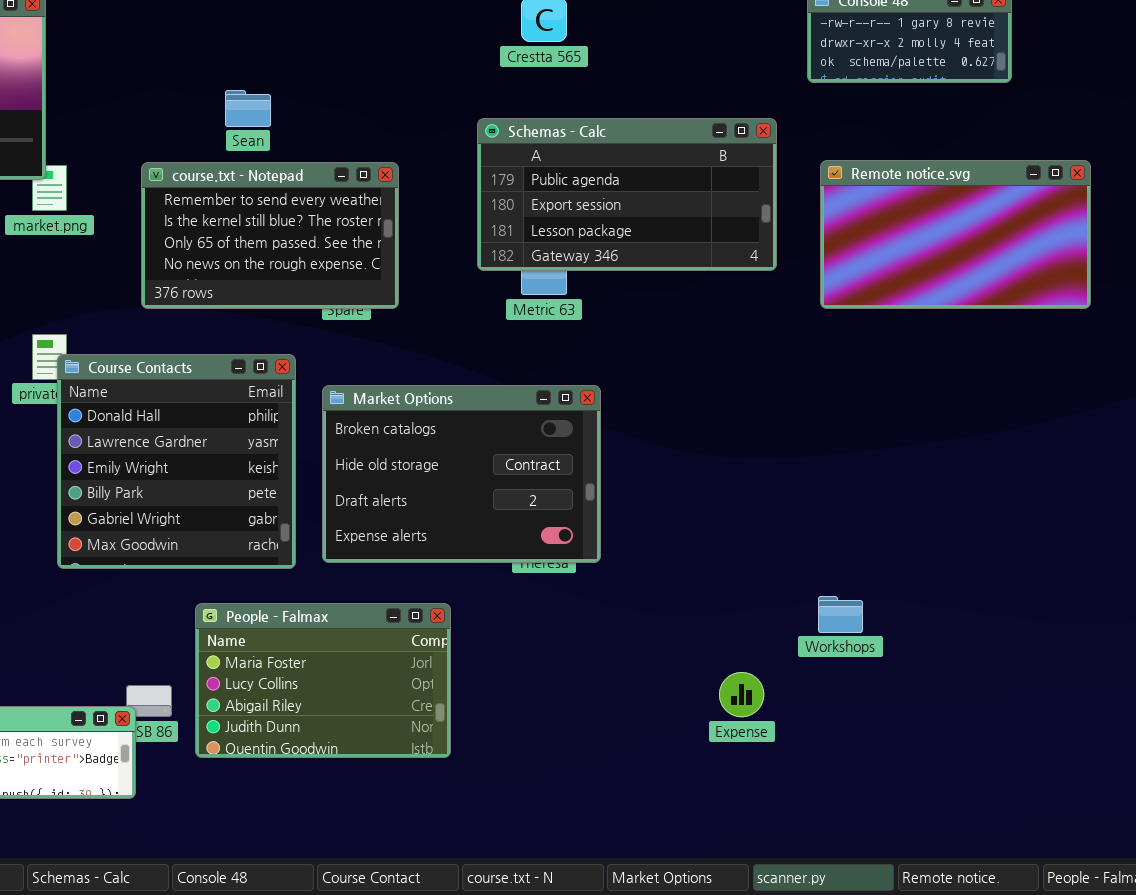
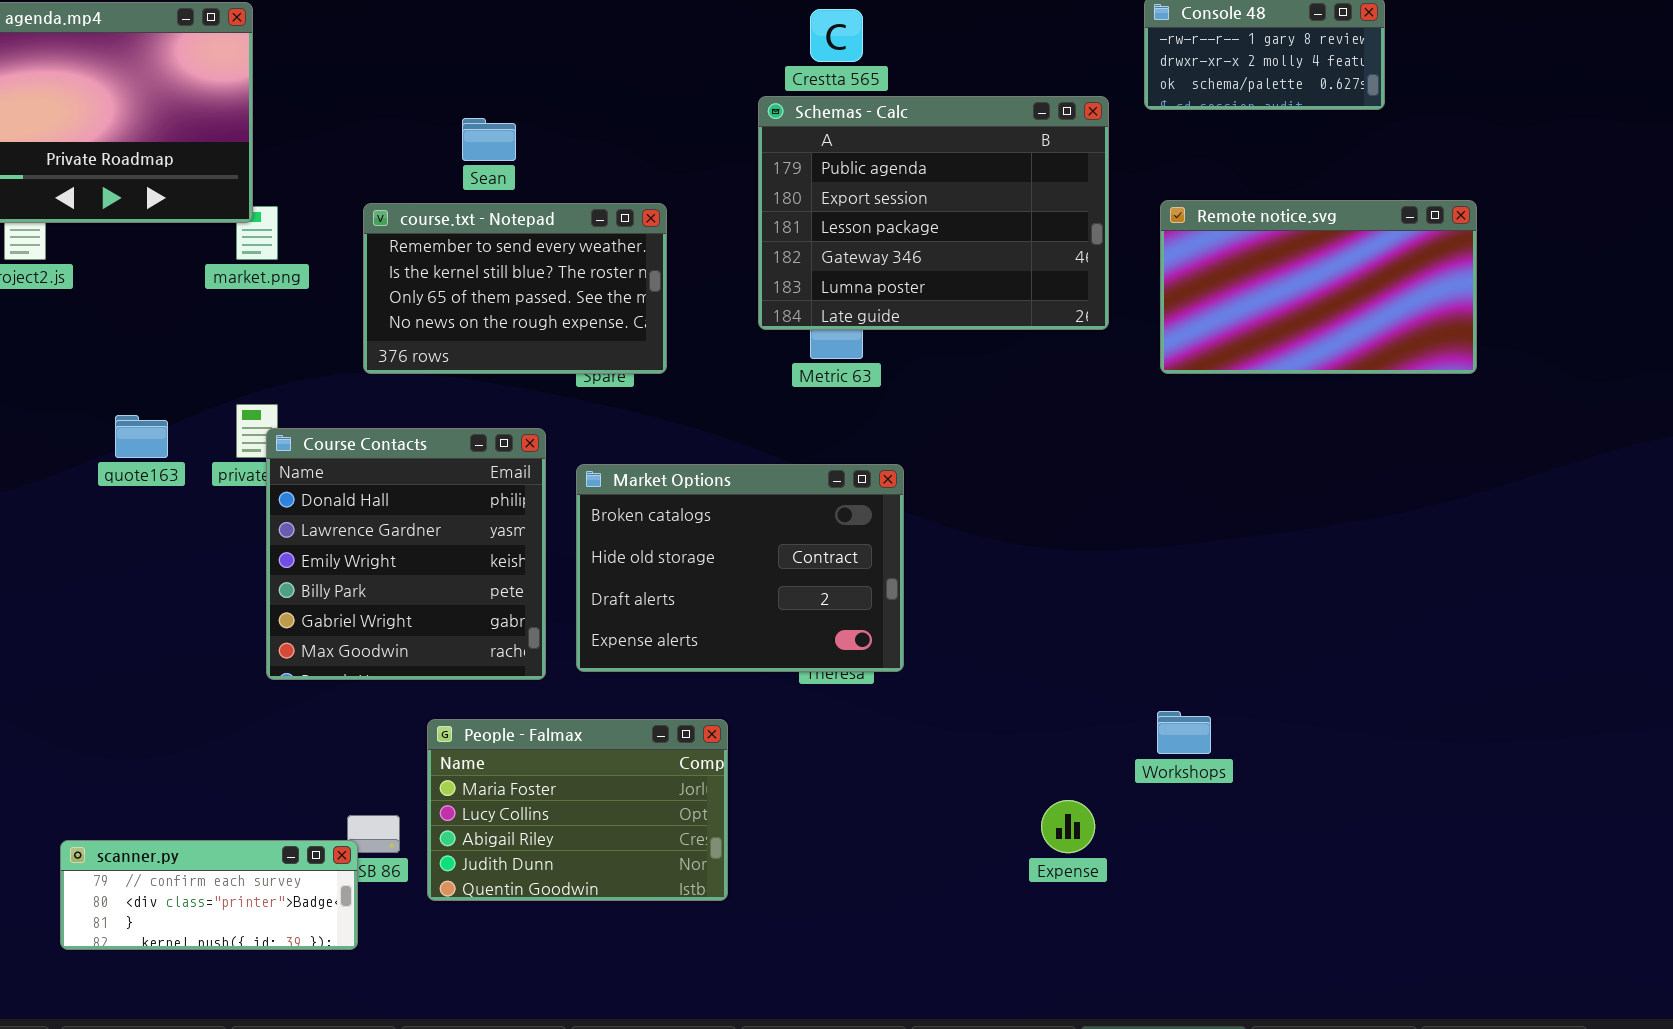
Schemas - Calc: [477,118,777,271] -> [758,96,1109,330], resized

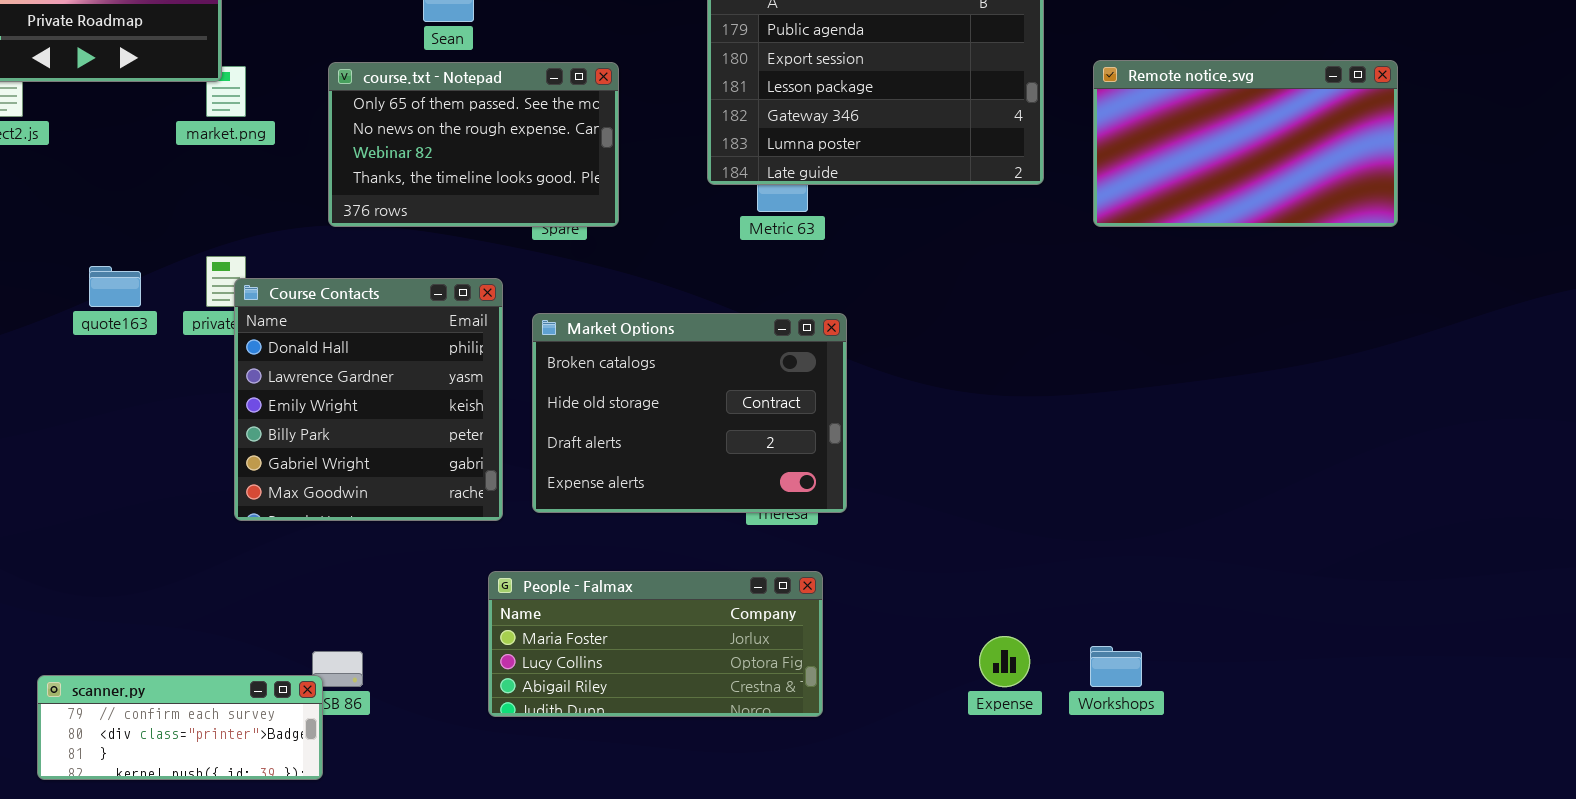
course.txt - Notepad: [363,203,667,374] -> [328,62,619,227], scrolled down 2 rows
Workshops: [1157,711,1211,754] -> [1090,646,1142,687], moved
People - Falmax: [427,719,728,901] -> [488,571,823,717], moved, resized

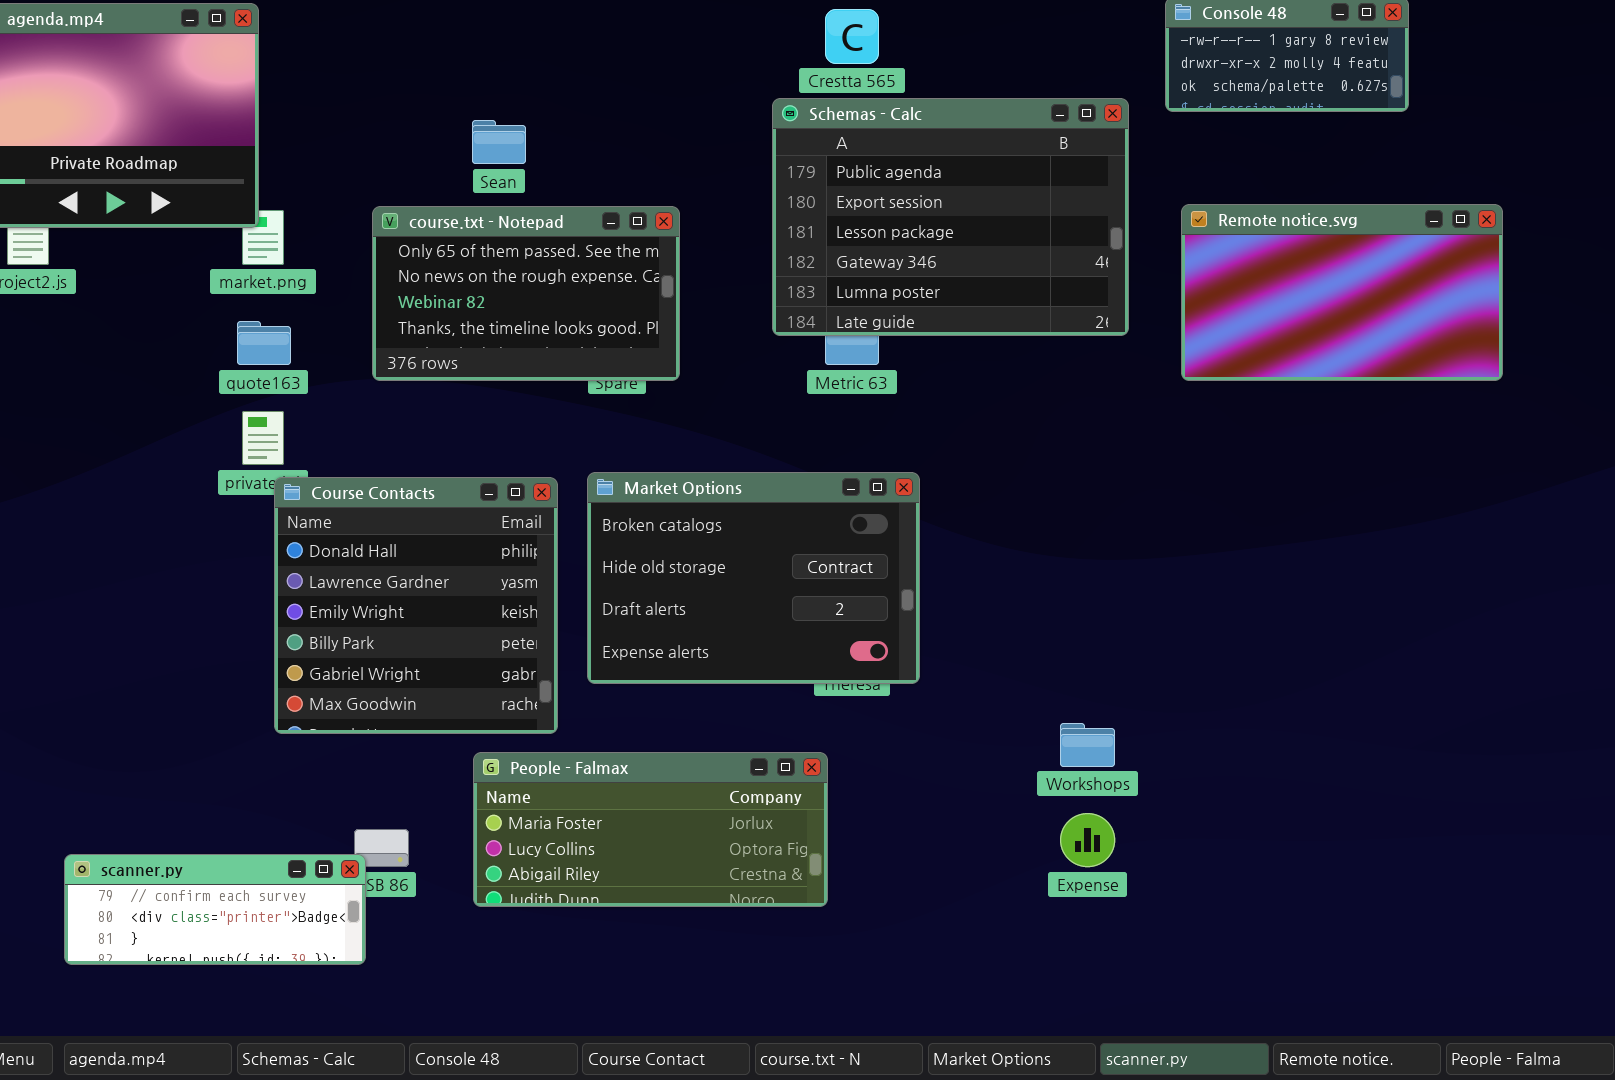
quote163: [89,266,141,307] -> [237,321,291,365], moved
Course Contacts: [234,278,503,521] -> [274,477,558,734], moved
People - Falmax: [488,571,823,717] -> [473,752,828,907], moved
Workshops: [1090,646,1142,687] -> [1060,723,1115,767], moved

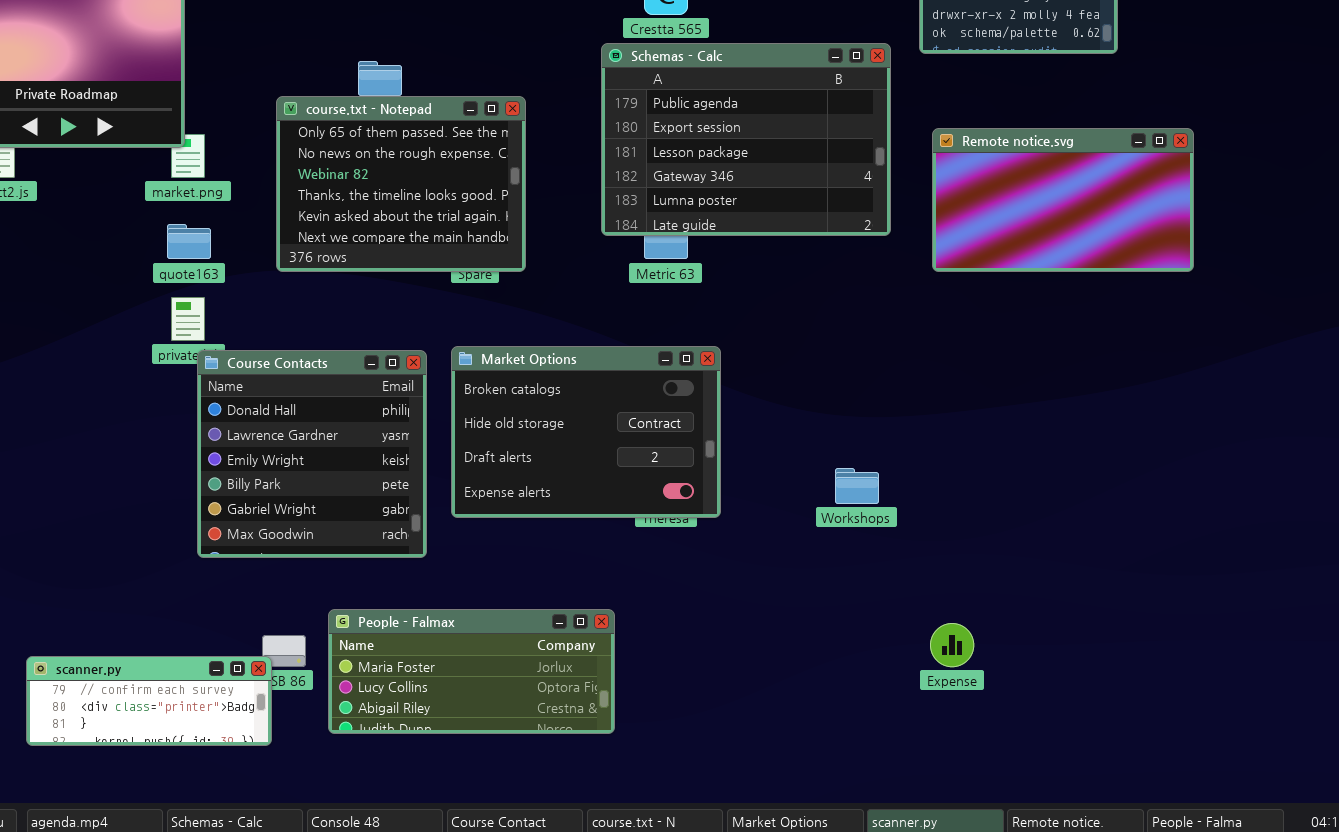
course.txt - Notepad: [372,206,680,381] -> [276,96,526,272], resized
Workshops: [1060,723,1115,767] -> [835,468,879,504], moved
People - Falmax: [473,752,828,907] -> [328,609,615,734], moved
Expense: [1060,813,1115,867] -> [930,623,974,667], moved

